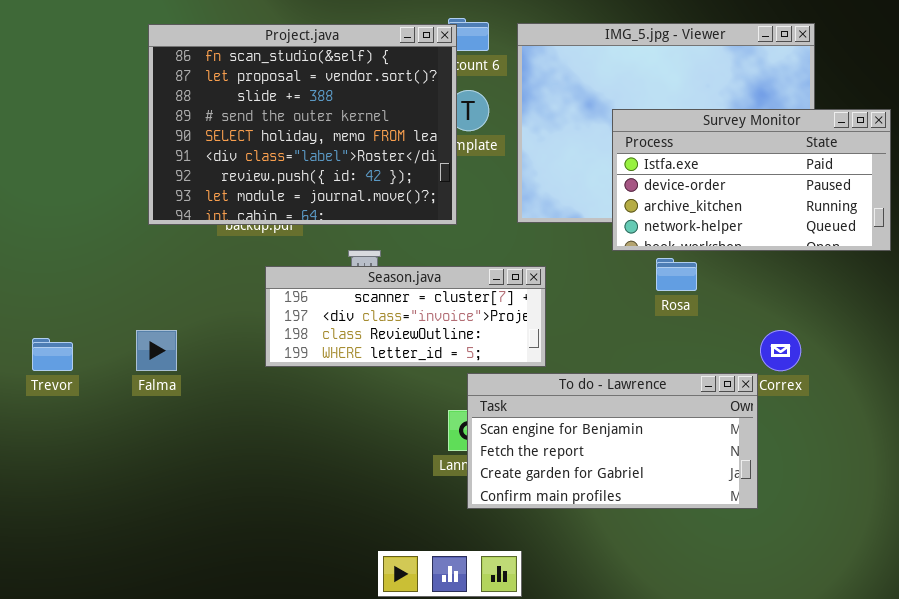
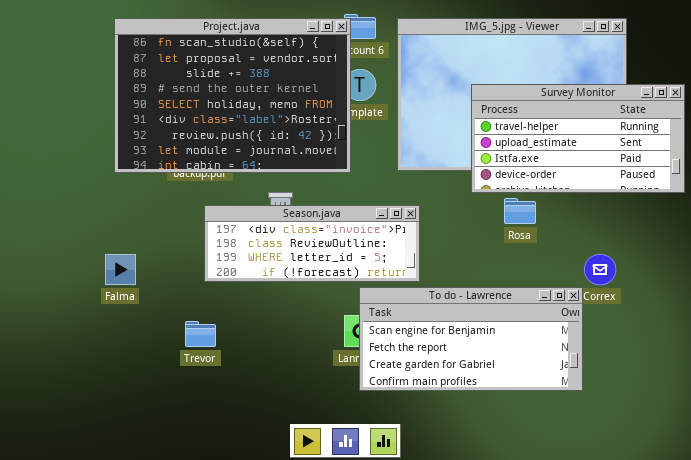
Survey Monitor: [612,109,891,251] -> [471,84,685,193], scrolled up 2 rows
Season.java: [265,266,546,367] -> [204,205,420,282], scrolled down 1 row
Trevor: [32,338,73,371] -> [185,321,216,347], moved

